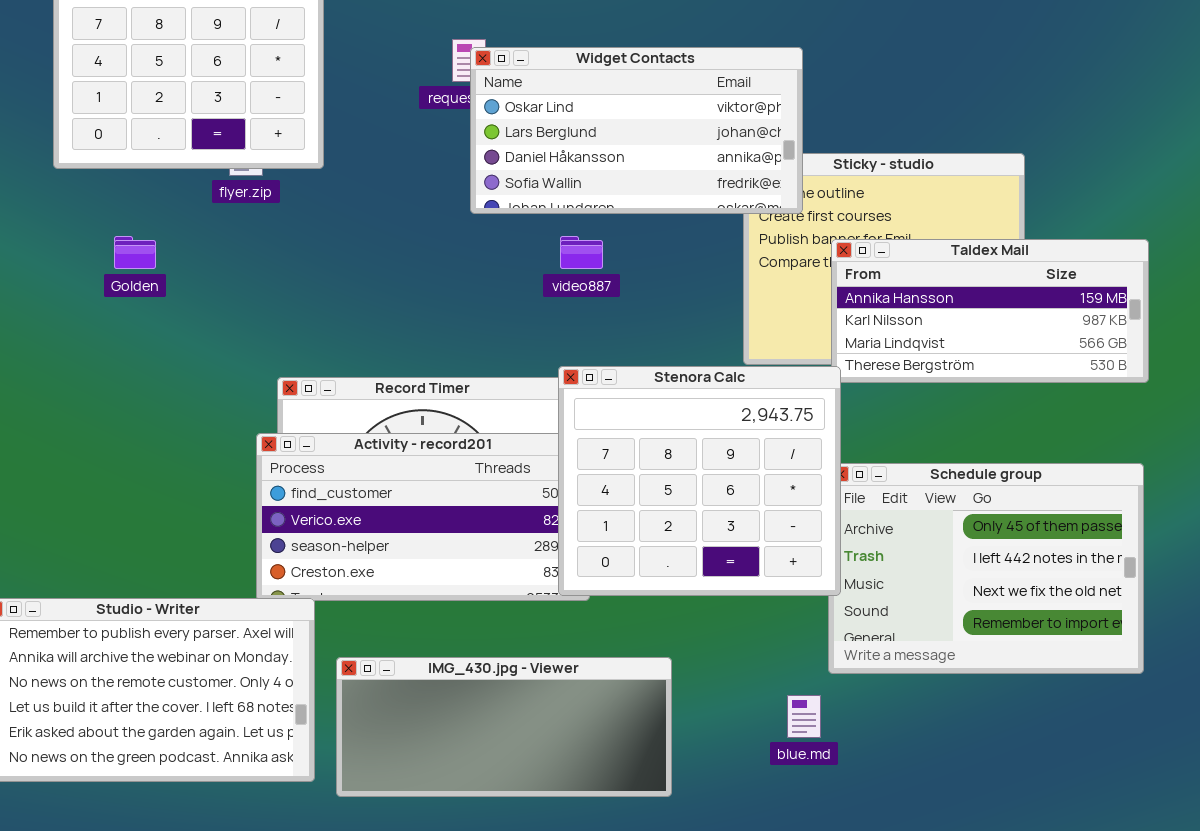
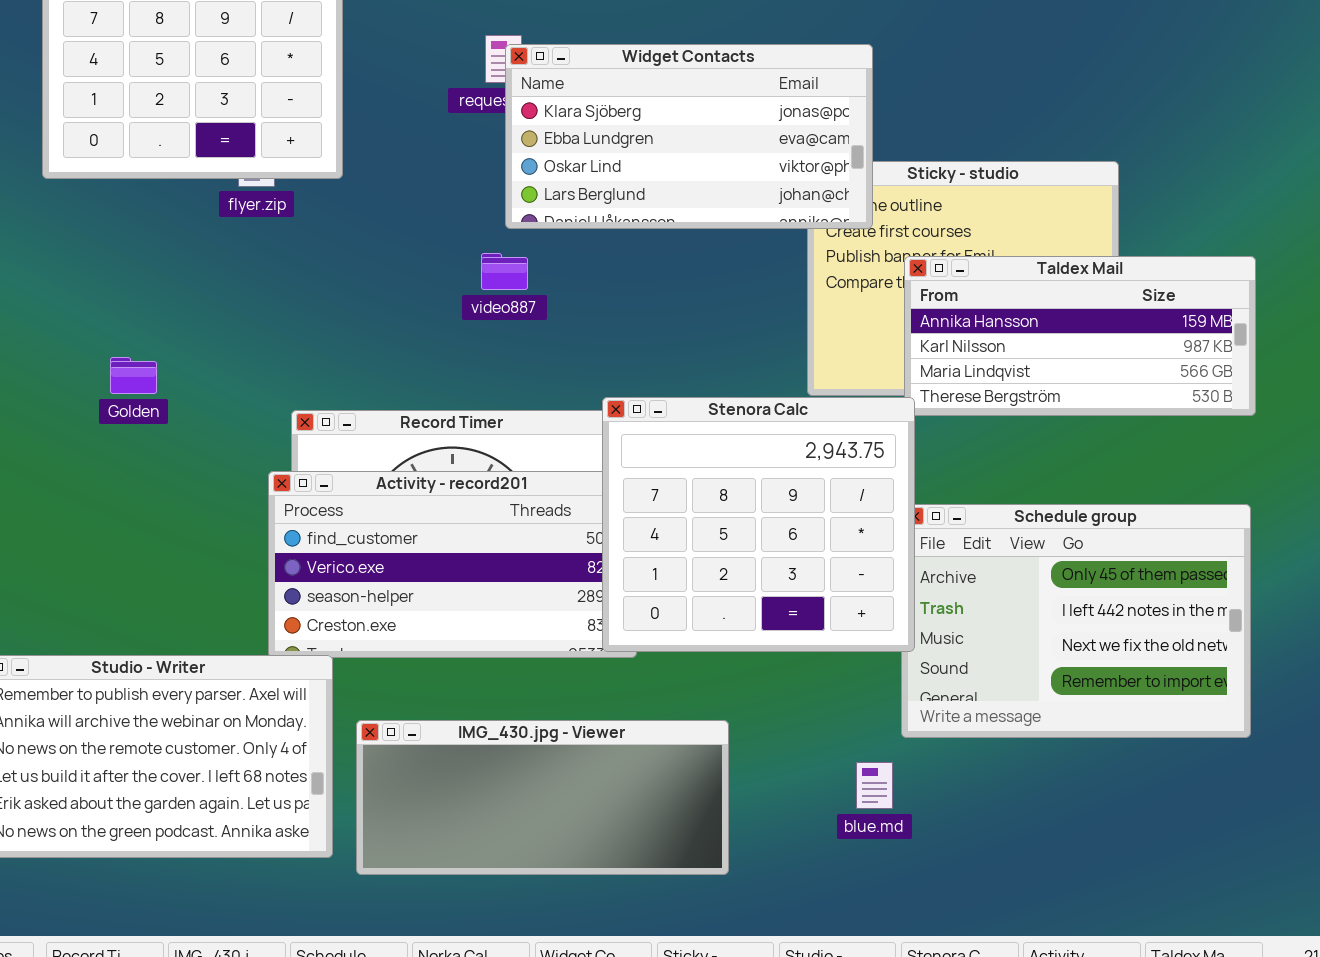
Widget Contacts: [470,47,803,214] -> [505,44,873,229], scrolled up 2 rows
Golden: [114,236,156,269] -> [110,357,157,394], moved
video887: [560,236,603,269] -> [481,253,528,290], moved

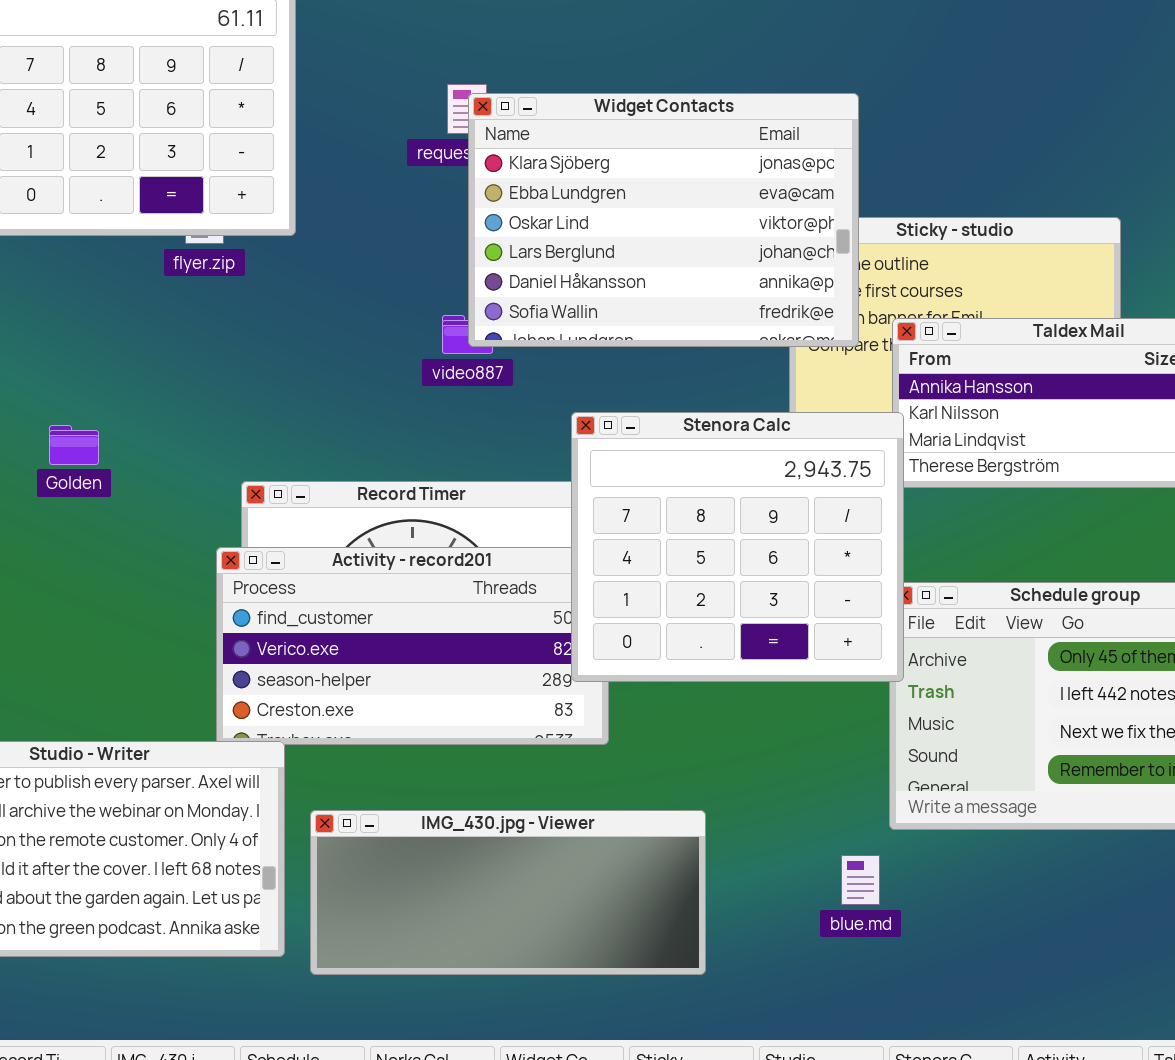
Widget Contacts: [505,44,873,229] -> [468,93,859,347], resized
Stenora Calc: [602,397,915,652] -> [571,412,904,682], moved

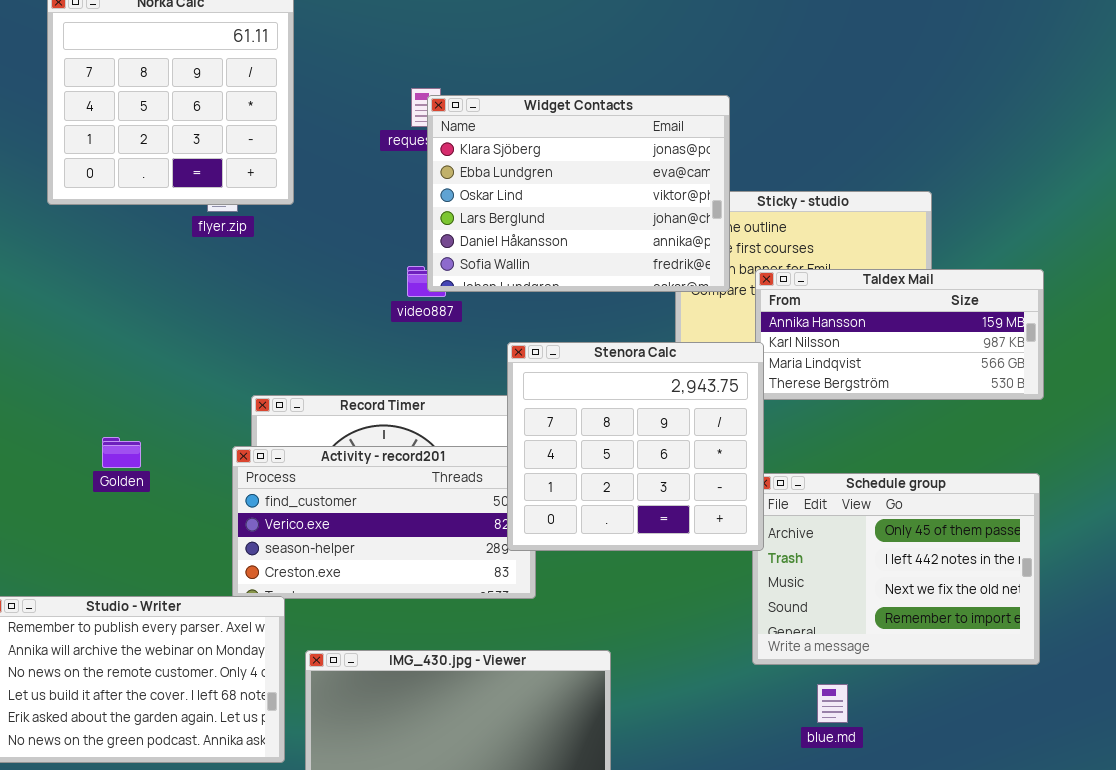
Golden: [49,425,99,465] -> [102,437,141,468], moved
blue.md: [841,855,880,905] -> [817,684,848,723], moved

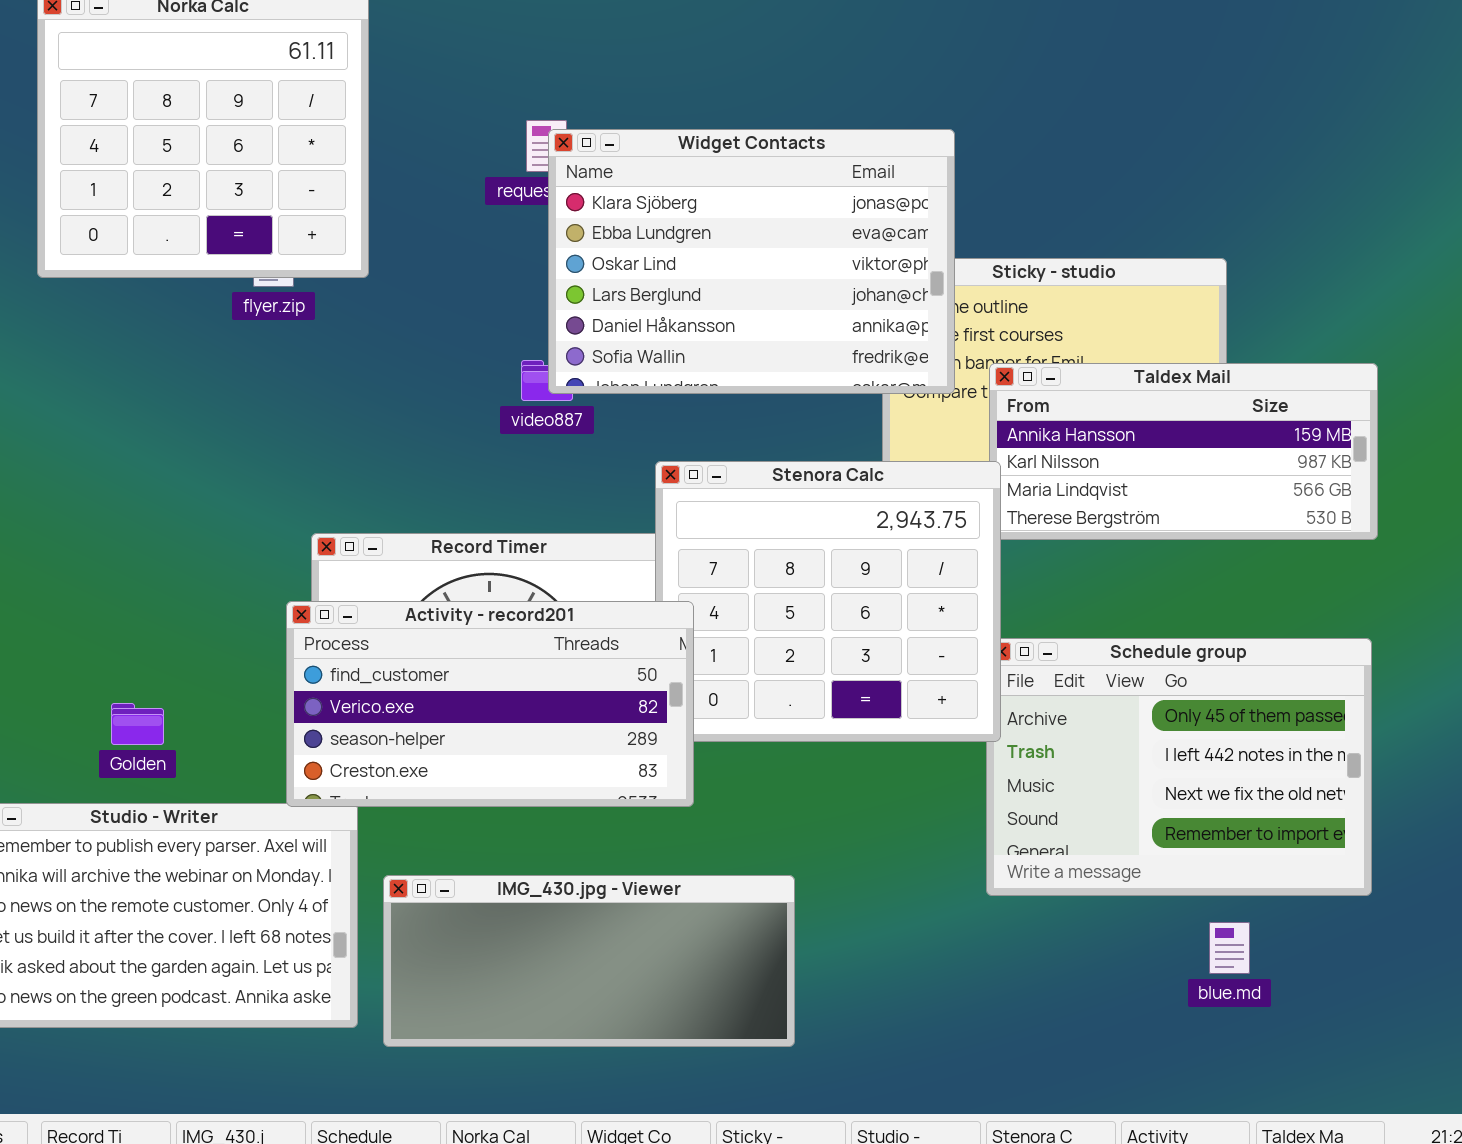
Golden: [102,437,141,468] -> [111,703,164,745], moved
Activity - record201: [232,446,536,599] -> [286,601,694,807], raised
blue.md: [817,684,848,723] -> [1209,922,1250,974], moved

